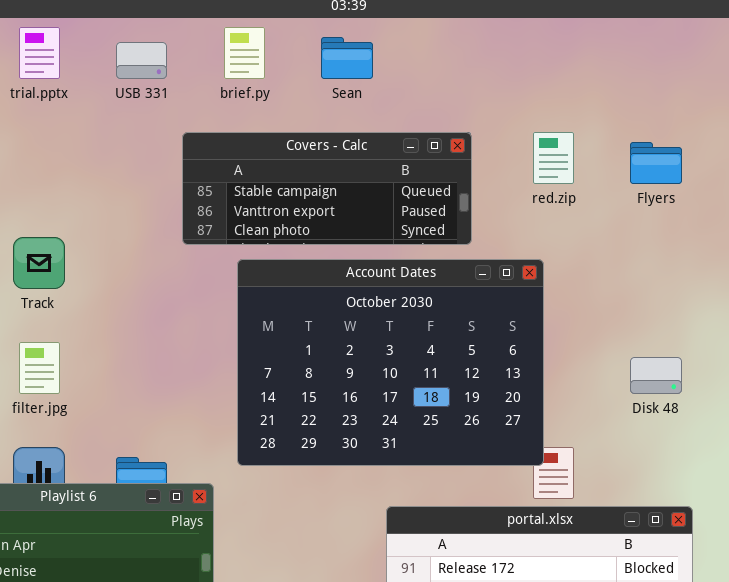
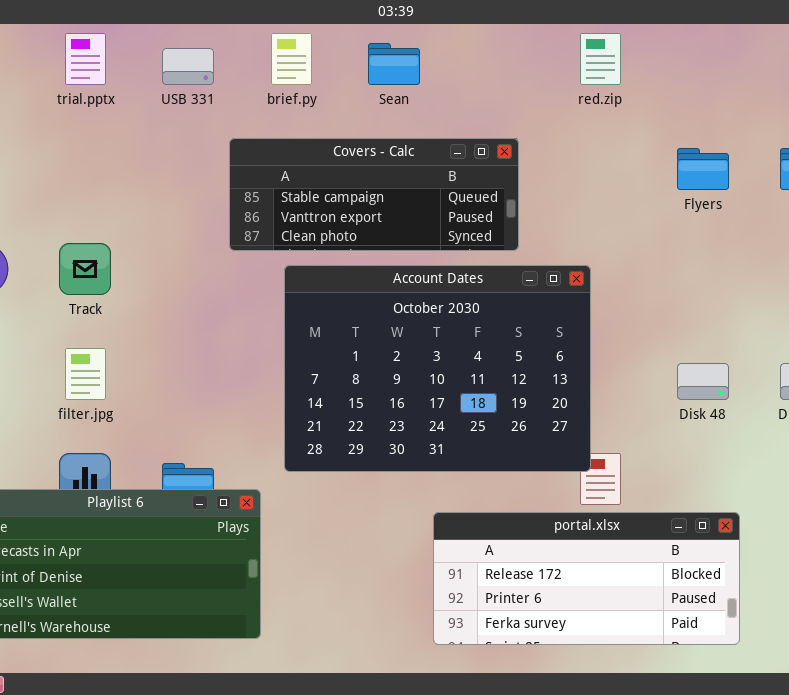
red.zip: [533,132,574,184] -> [580,33,621,85], moved

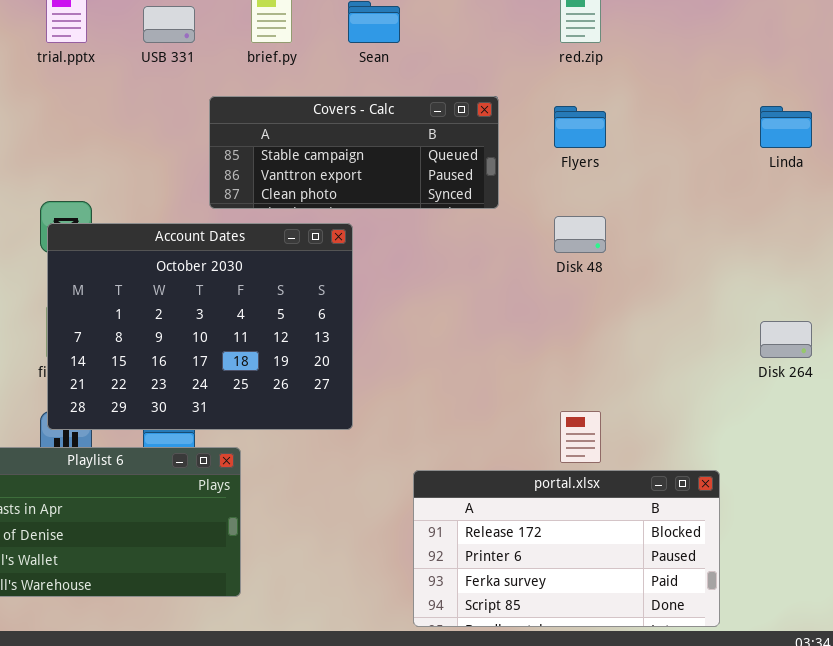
Flyers: [677,148,729,190] -> [554,106,606,148], moved
Account Dates: [284,265,591,472] -> [47,223,353,430], moved
Disk 48: [677,363,729,400] -> [554,216,606,253], moved
portal.xlsx: [433,512,740,645] -> [413,470,720,627], resized

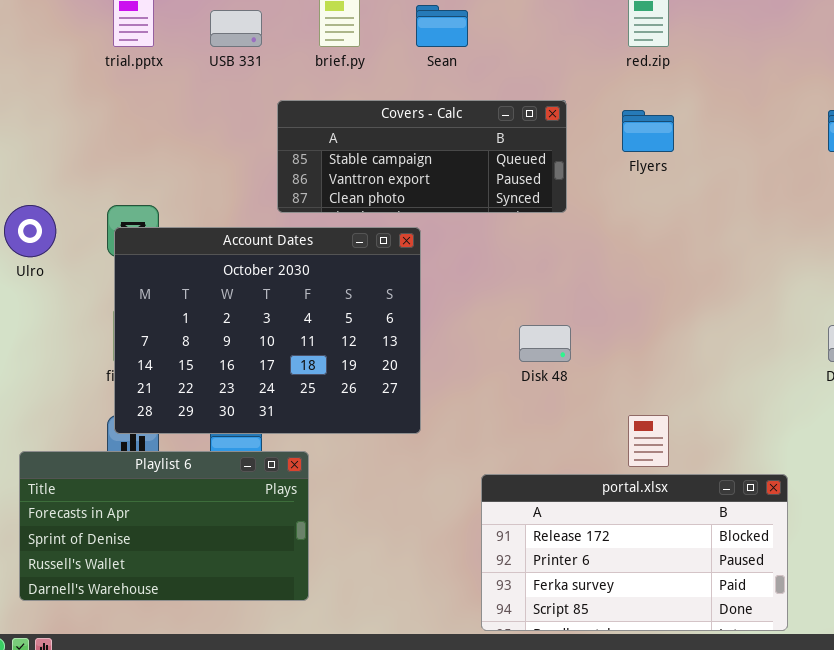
Disk 48: [554,216,606,253] -> [519,325,571,362], moved

